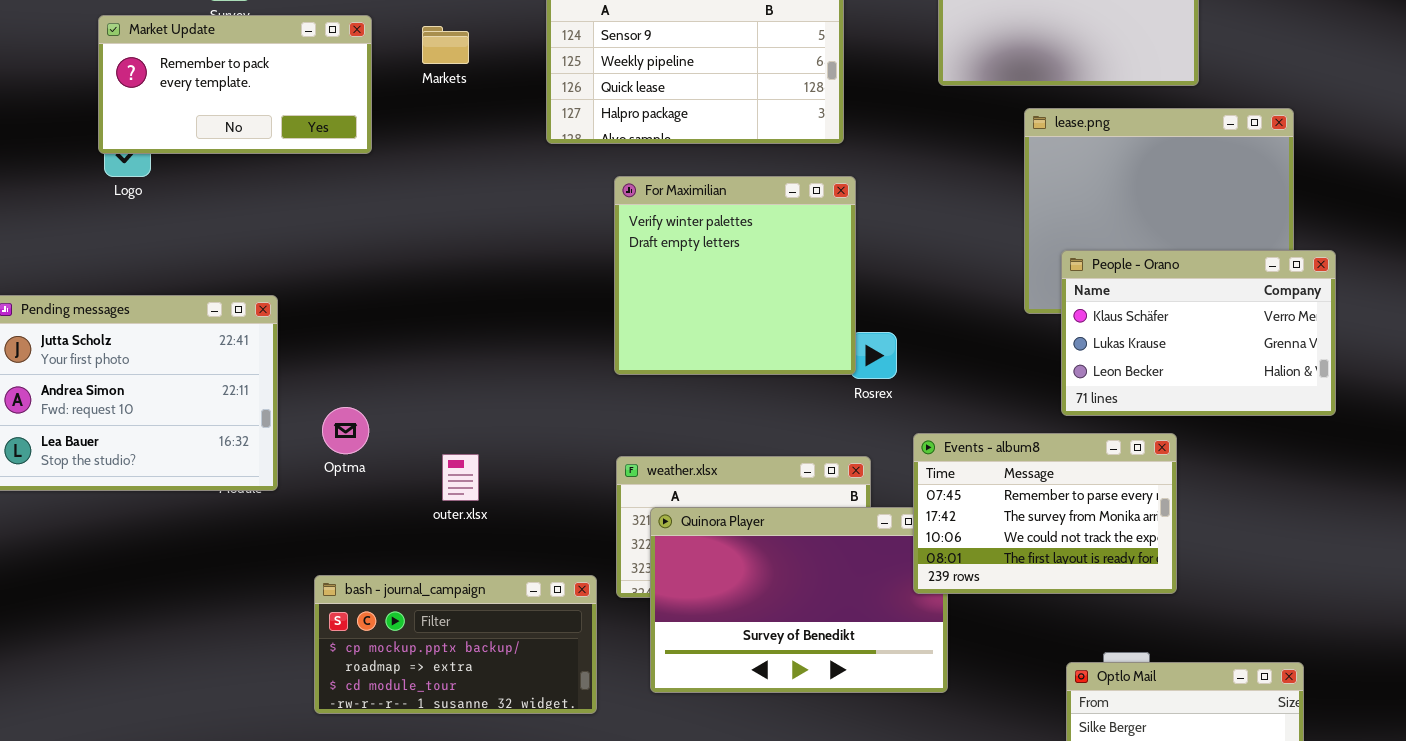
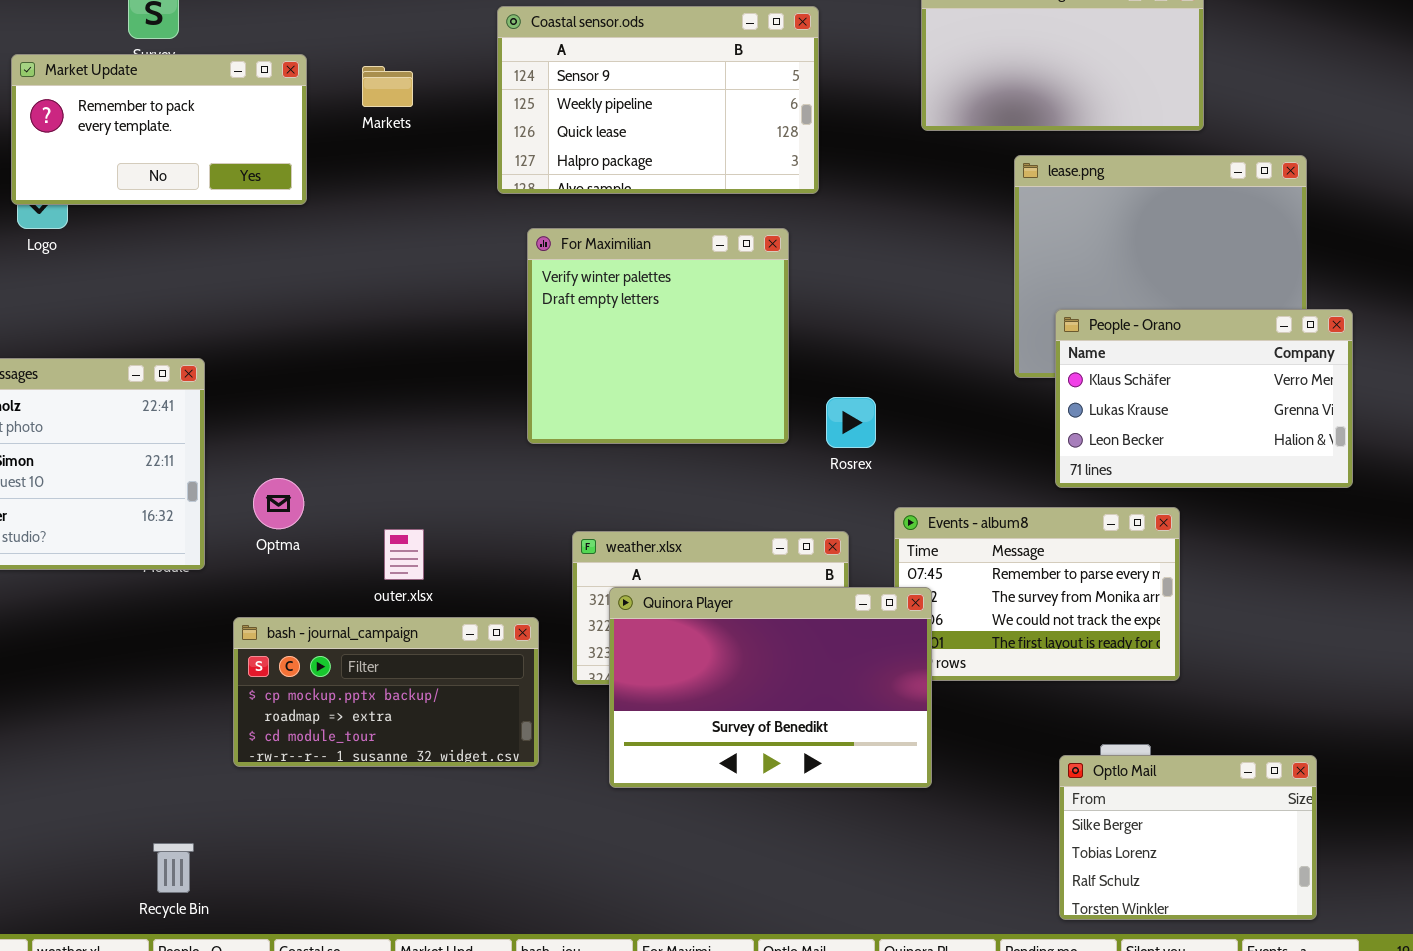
For Maximilian: [614,176,856,375] -> [527,228,789,444], moved
Quinora Player: [650,507,948,693] -> [609,587,932,788], raised
bash - journal_campaign: [314,575,597,714] -> [233,617,539,767], moved

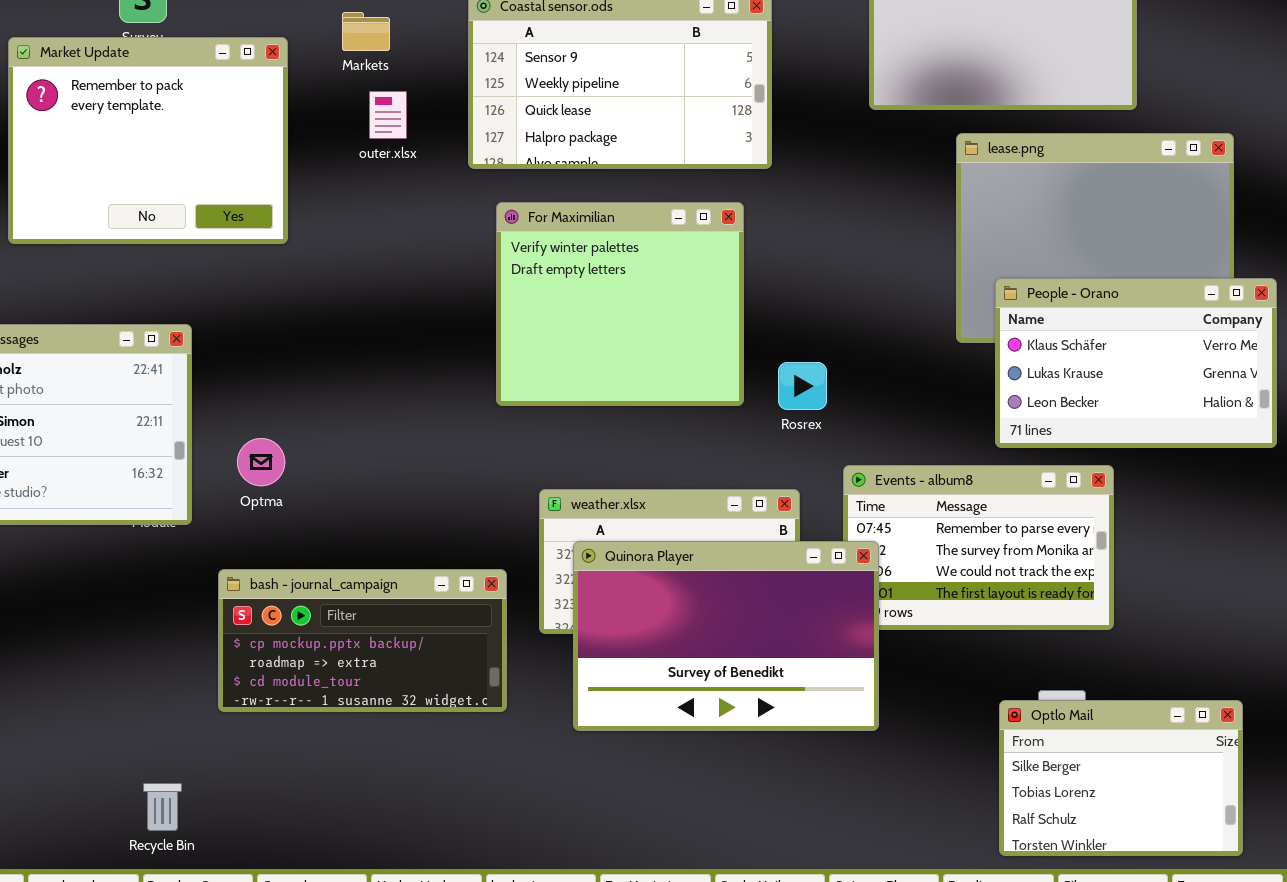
Market Update: [11,54,307,205] -> [8,37,288,244], resized
Markets: [362,66,413,107] -> [342,12,390,51], moved
outer.xlsx: [384,529,424,580] -> [369,91,407,139], moved

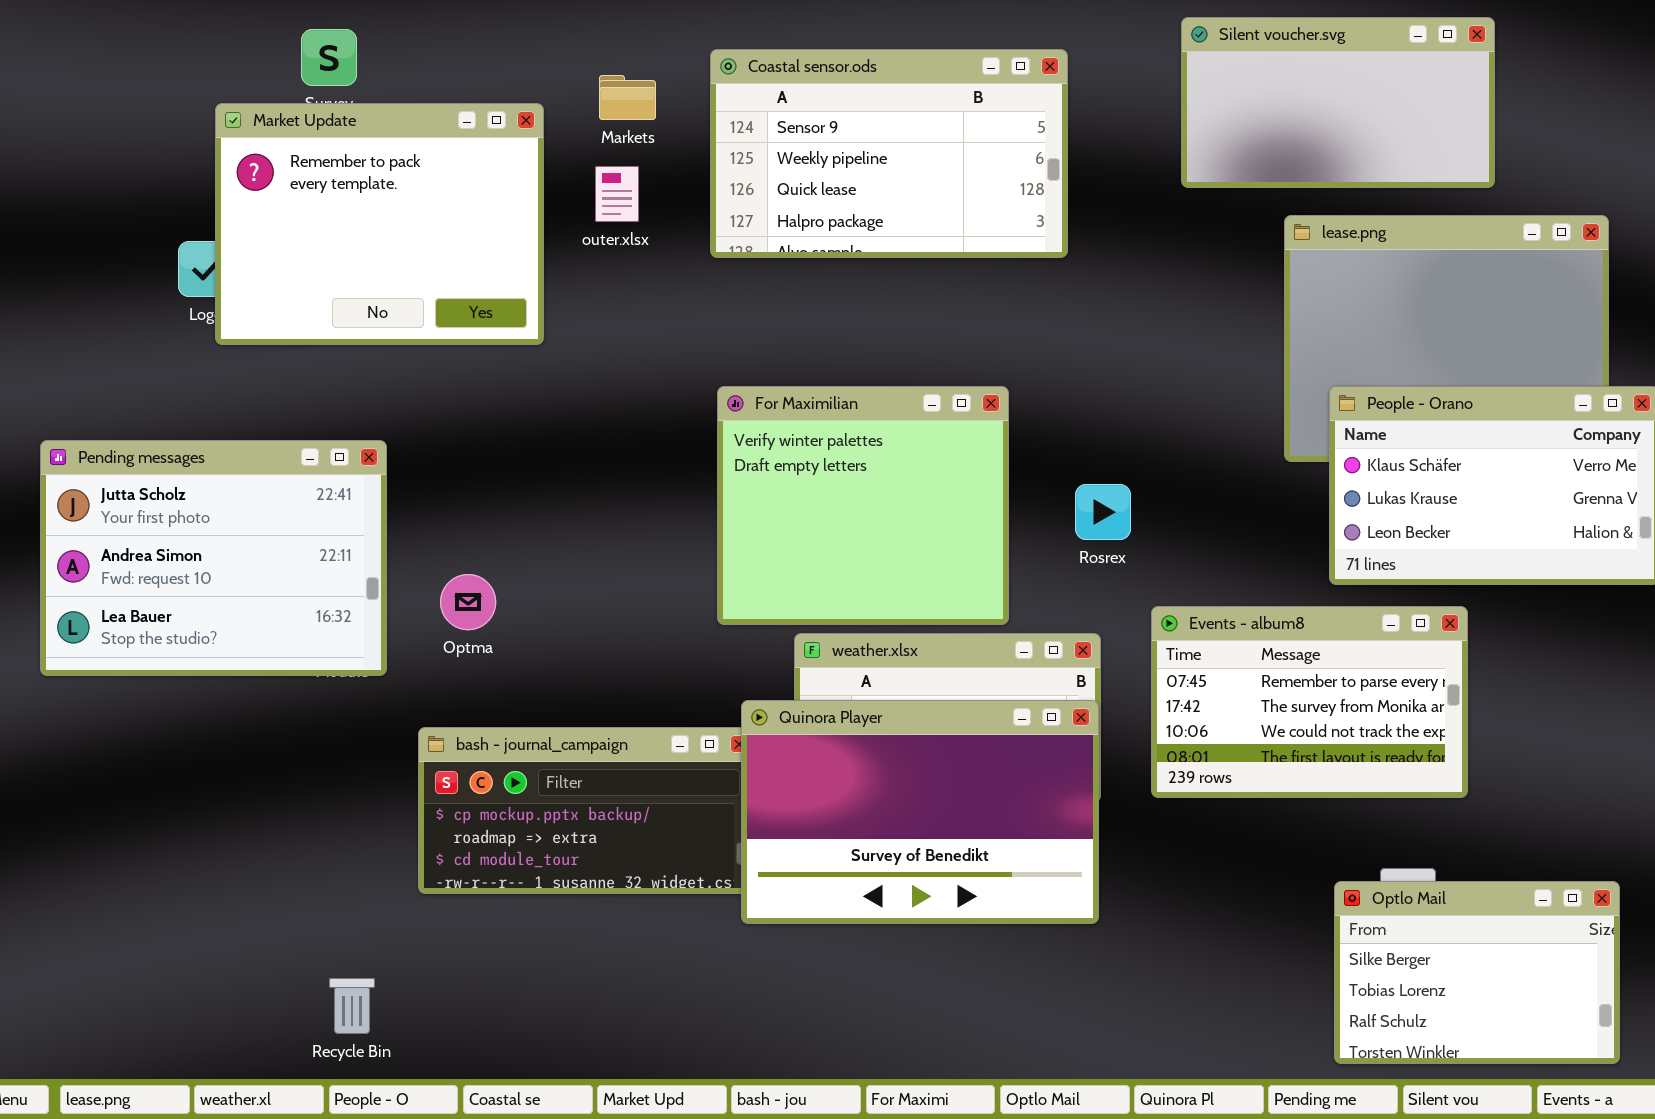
Markets: [342,12,390,51] -> [599,75,656,120], moved
Market Update: [8,37,288,244] -> [215,103,544,345], moved
For Maximilian: [496,202,744,406] -> [717,386,1009,625], moved
Quinora Player: [573,541,879,731] -> [741,700,1099,924], moved

